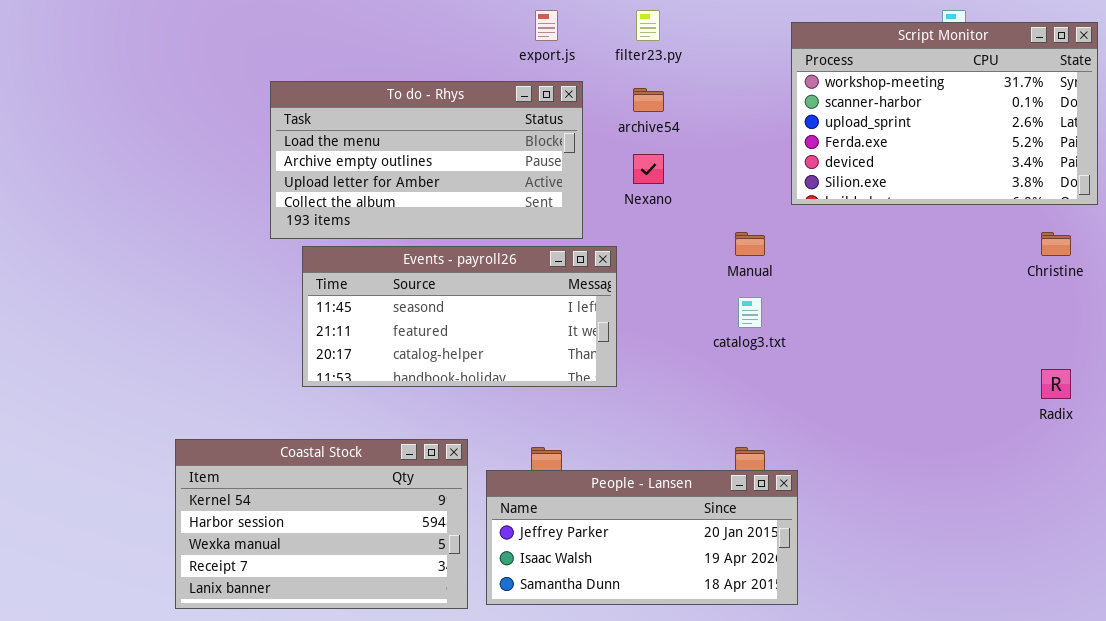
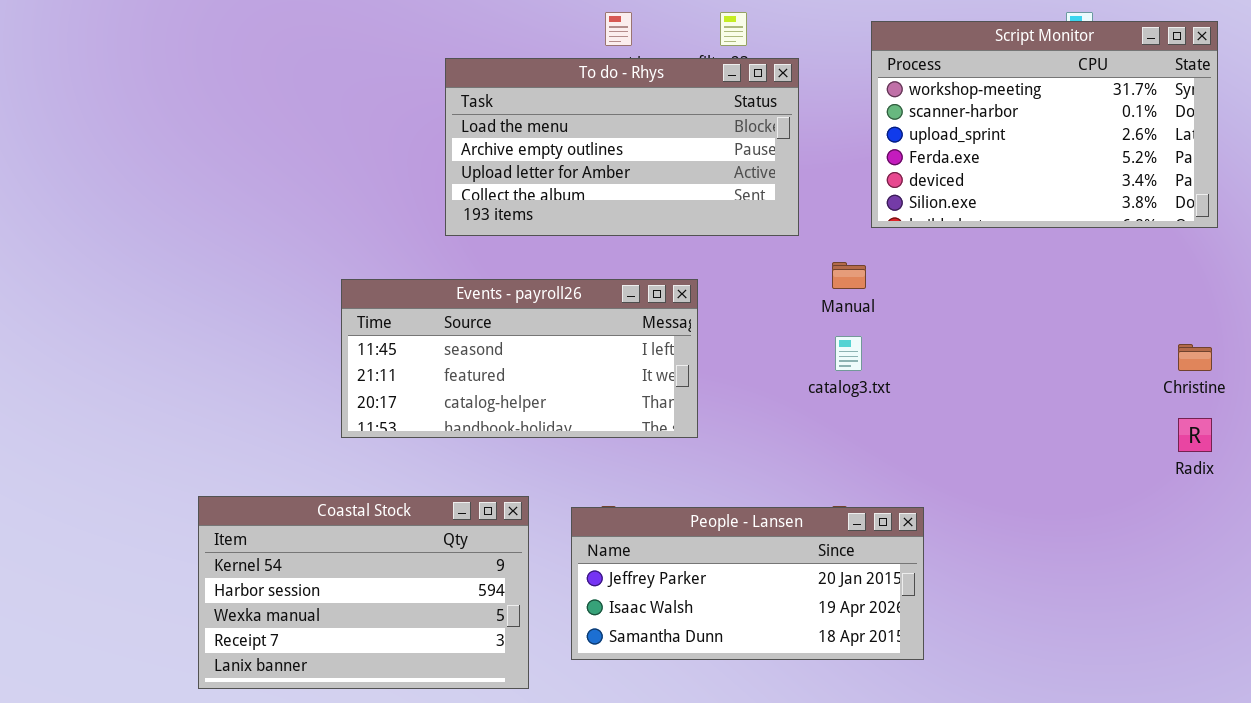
Script Monitor: [791,22,1098,205] -> [871,21,1218,228], moved
To do - Rhys: [270,81,583,239] -> [445,58,799,236], moved
Christine: [1041,232,1071,256] -> [1178,344,1212,371], moved
People - Lansen: [486,470,798,605] -> [571,507,924,660], moved

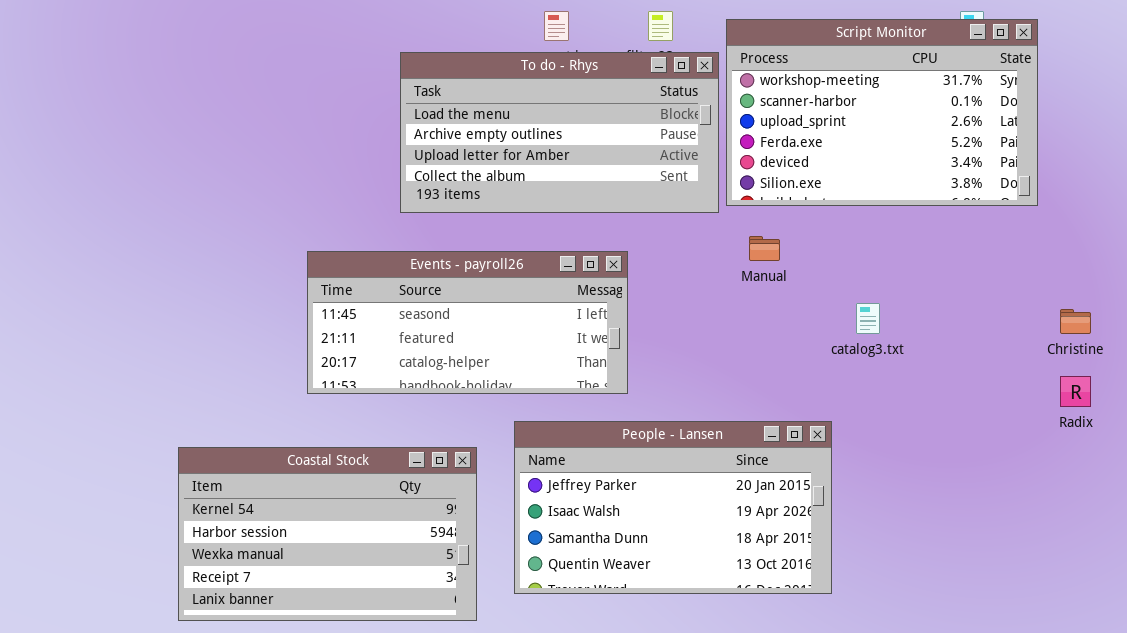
Script Monitor: [871,21,1218,228] -> [726,19,1038,206], moved
catalog3.txt: [835,336,862,371] -> [856,303,880,334], moved
People - Lansen: [571,507,924,660] -> [514,421,832,594], resized

